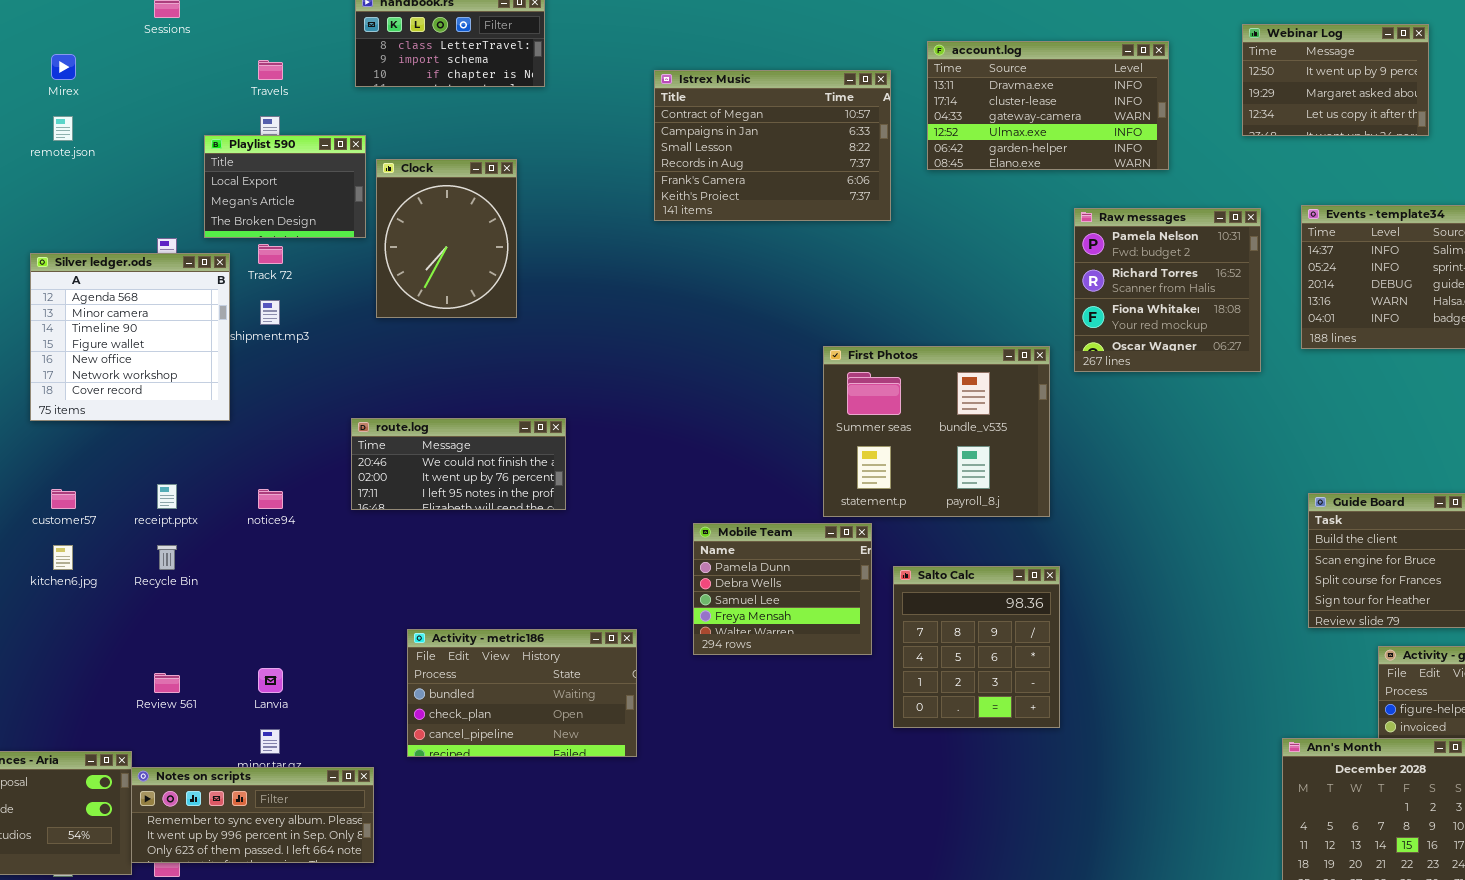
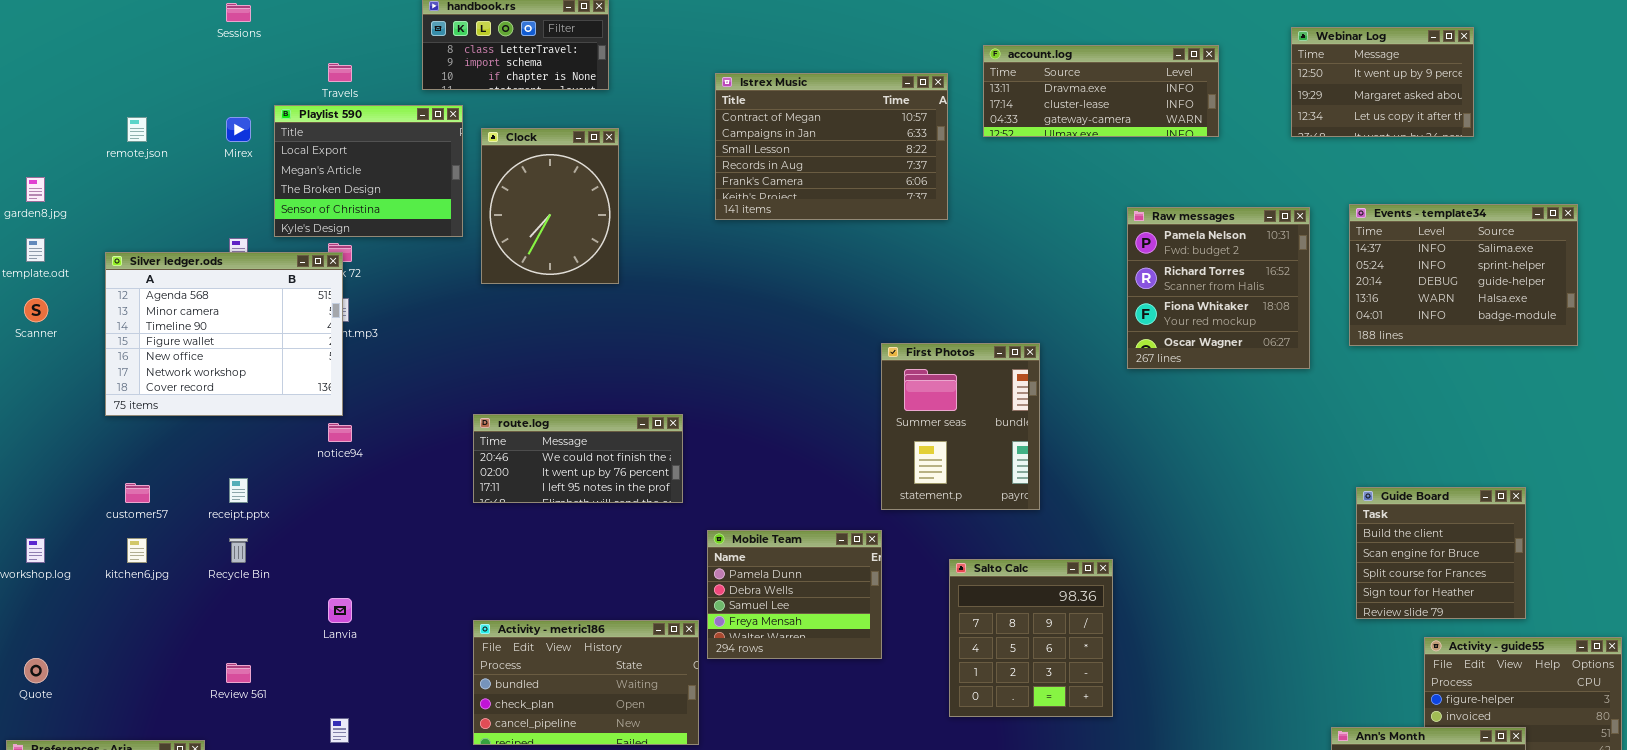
account.log: [927,41,1169,170] -> [983,45,1219,137], resized
Mirex: [51,54,76,80] -> [226,117,251,142], moved
Playlist 590: [204,135,366,238] -> [274,105,463,237], resized
Clock: [376,159,517,318] -> [481,128,619,284], moved
Silver ledger.ods: [30,253,230,421] -> [105,252,343,416], resized
First Photos: [823,346,1050,517] -> [881,343,1040,510], resized
route.log: [351,418,566,510] -> [473,414,683,503], moved
notice94: [258,489,283,509] -> [328,423,352,442], moved
Mobile Team: [693,523,872,655] -> [707,530,882,659], moved
Lanvia: [258,668,283,693] -> [328,598,352,623], moved

